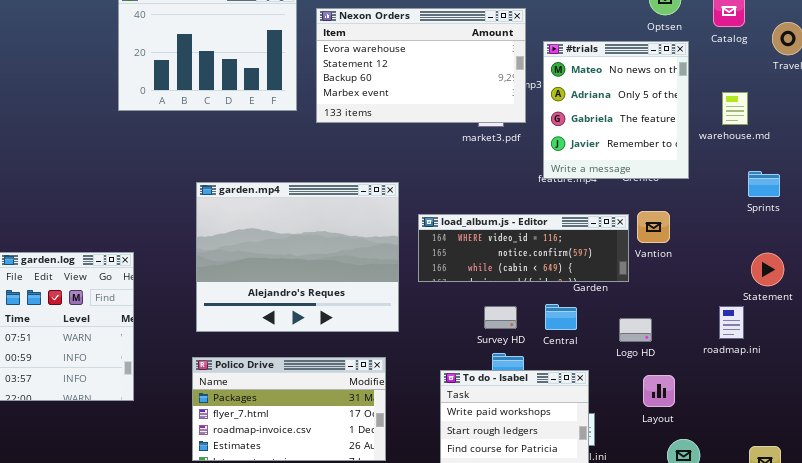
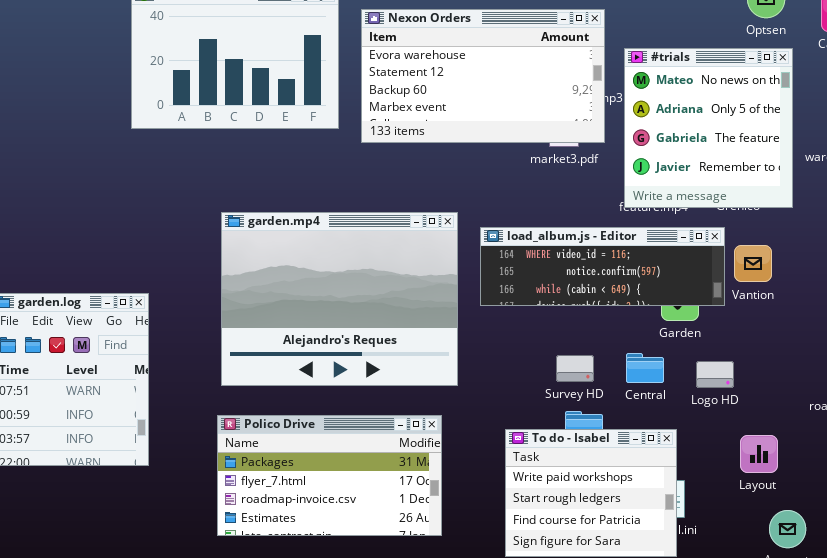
load_album.js - Editor: [418,214,629,282] -> [480,227,725,306], moved
Logo HD: [619,318,652,342] -> [696,361,734,388], moved

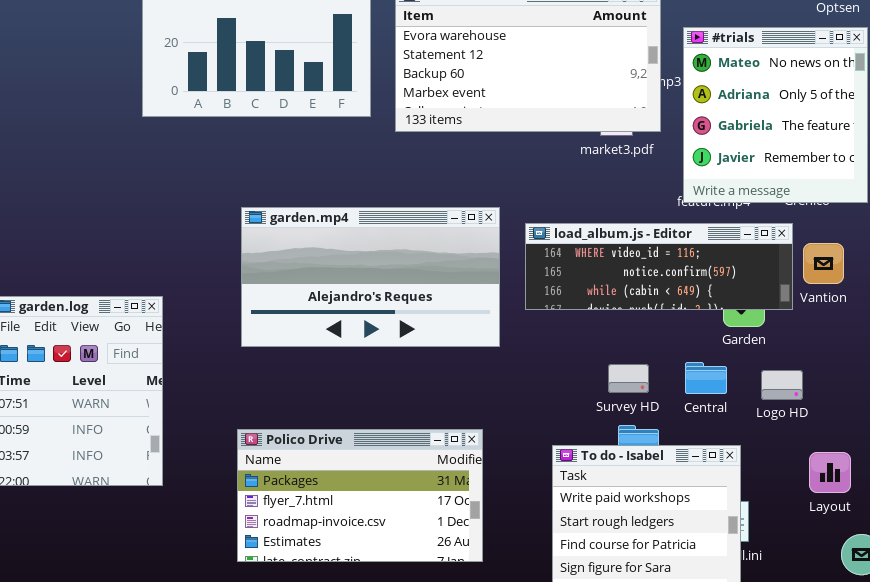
garden.mp4: [221,212,458,386] -> [241,207,500,347], resized

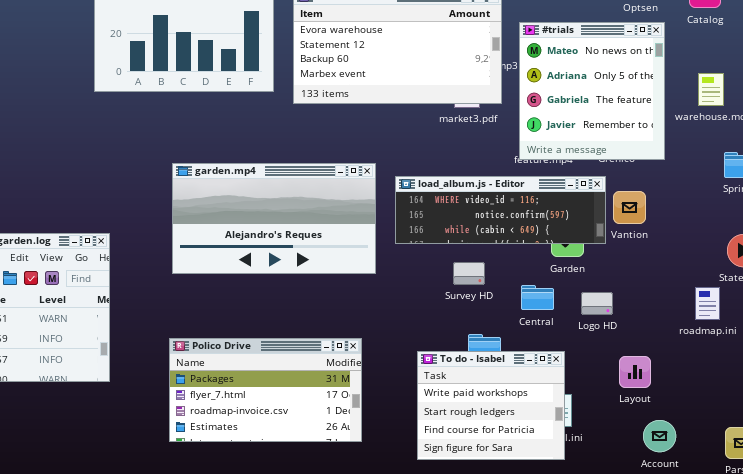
Survey HD: [608,364,649,393] -> [453,262,485,285], moved

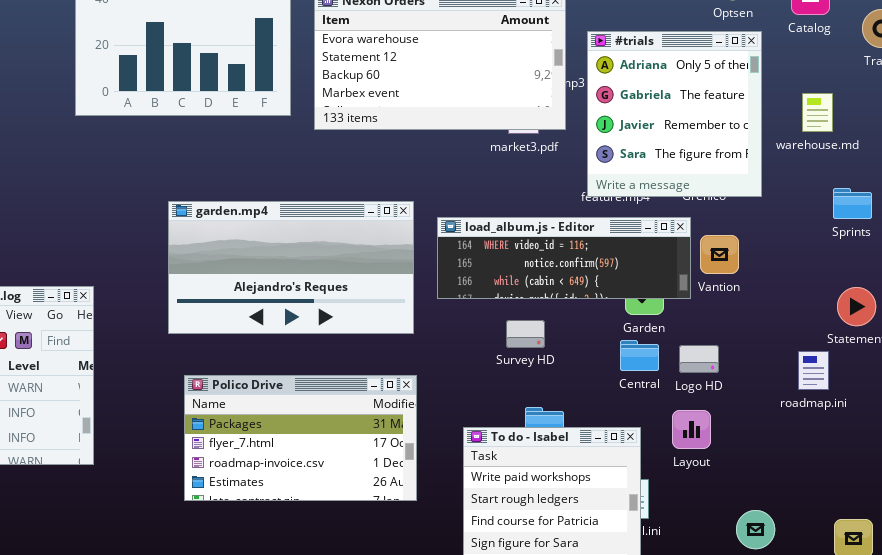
#trials: [519,22,665,160] -> [587,31,762,197], scrolled down 1 row
Central: [521,285,554,310] -> [620,340,659,371], moved
Logo HD: [581,292,613,315] -> [679,345,719,373], moved
Polico Drive: [169,338,362,442] -> [184,375,417,501], moved
Layout: [619,356,651,388] -> [672,410,711,449], moved

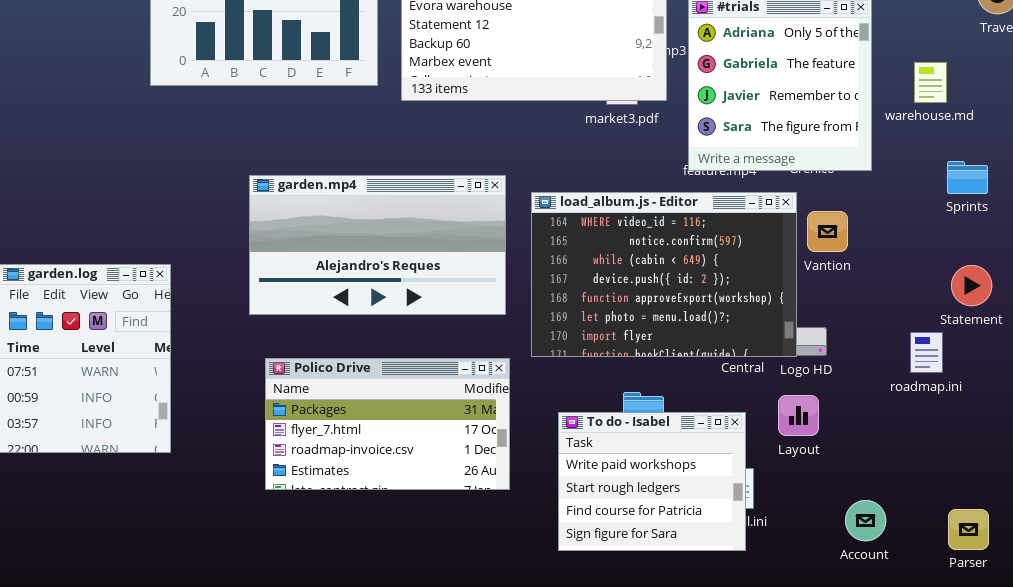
load_album.js - Editor: [437,217,691,299] -> [531,192,797,357], resized

